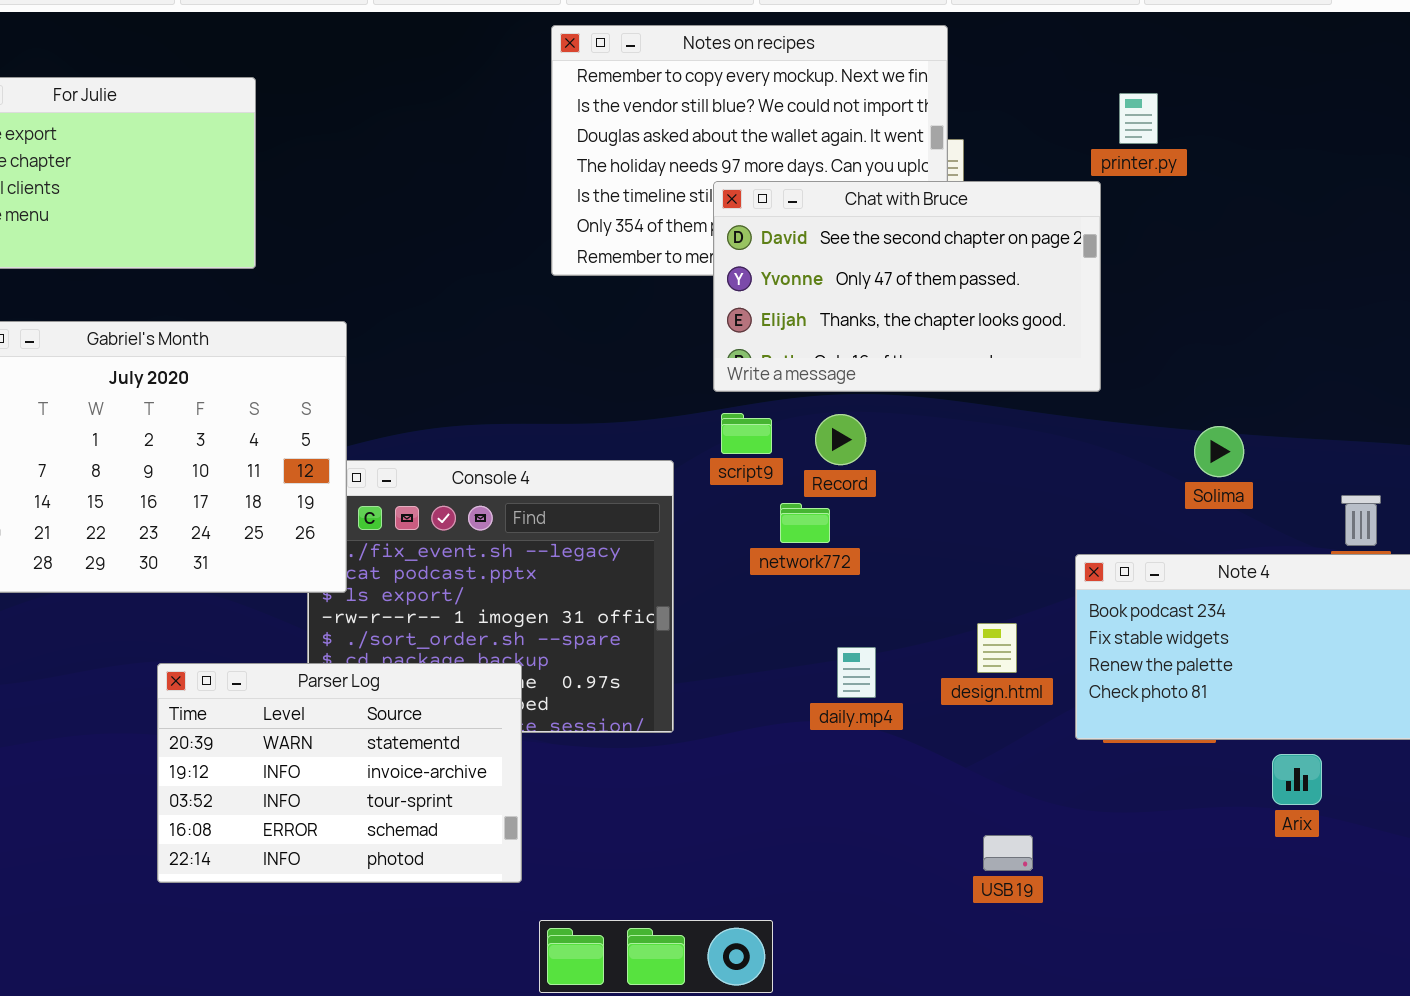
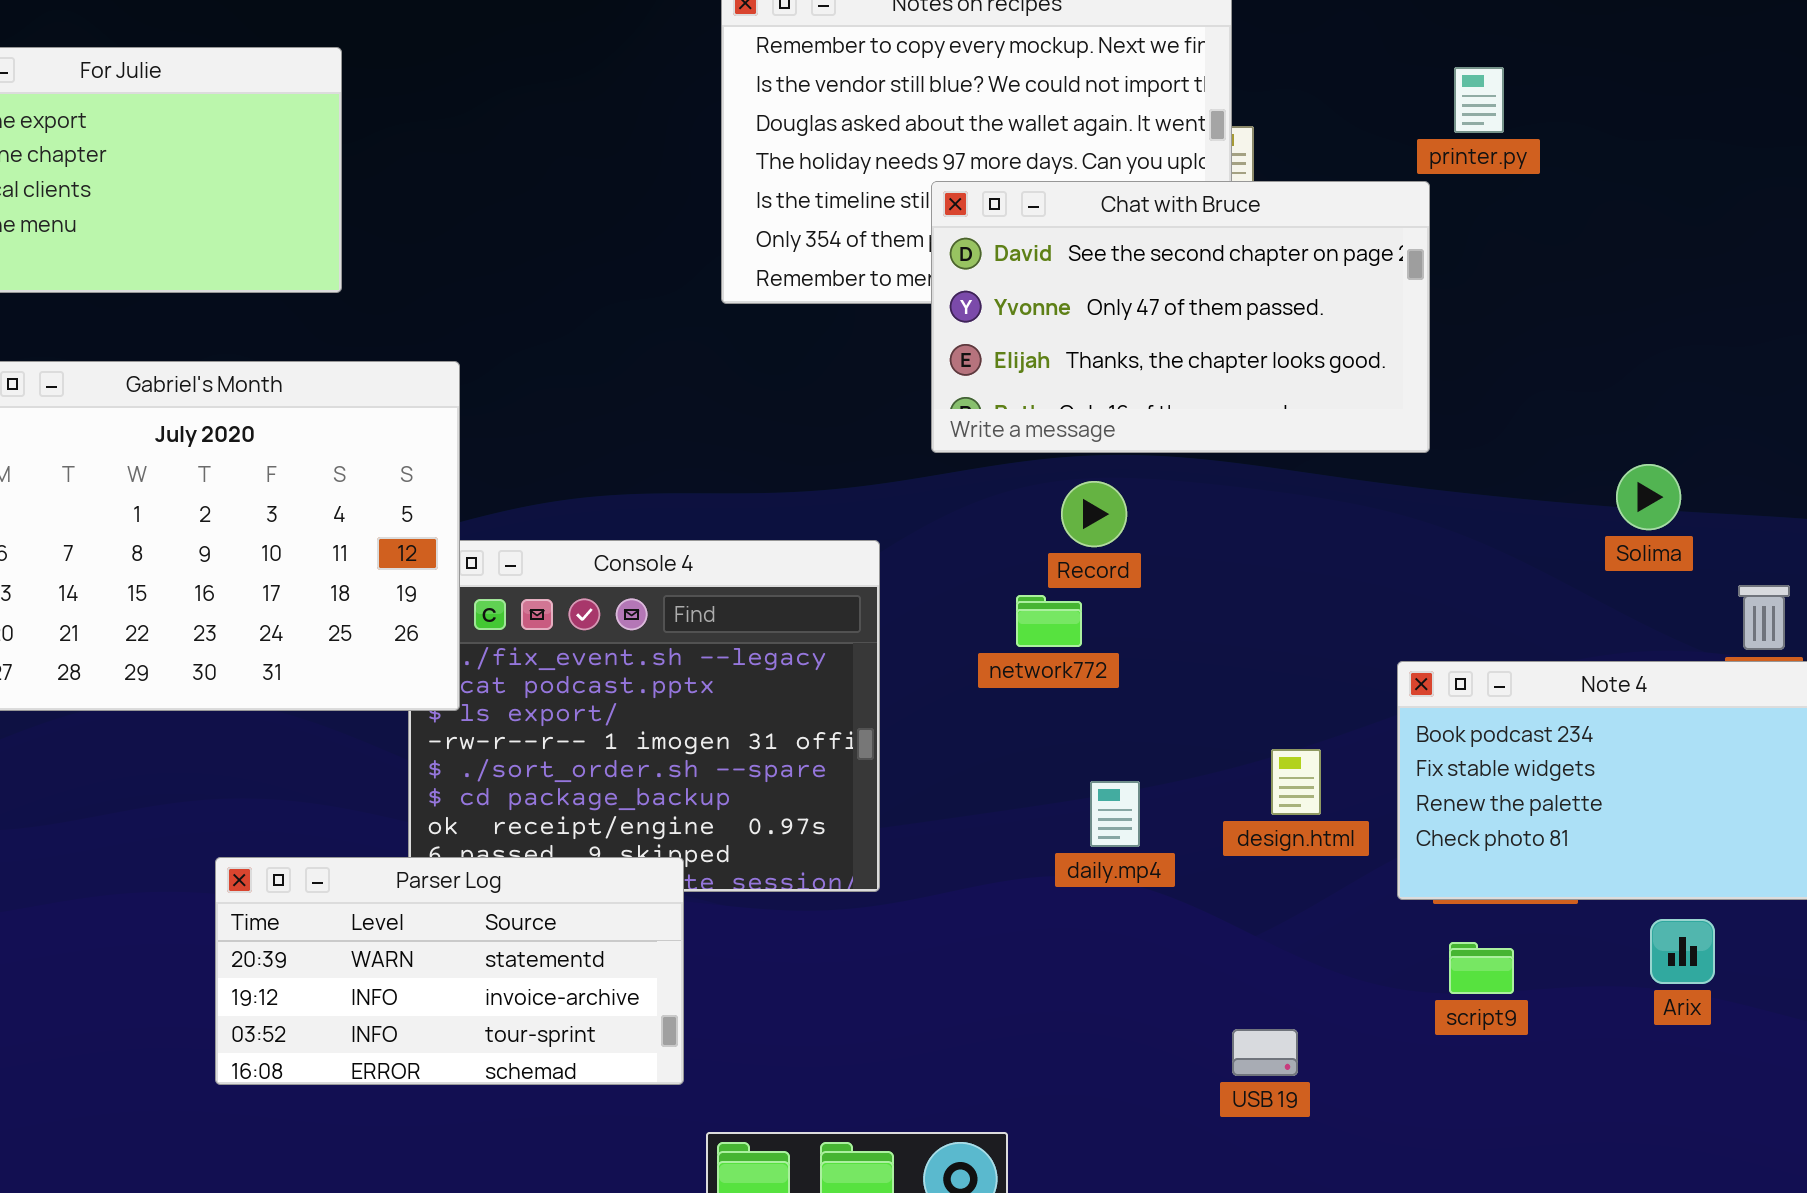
script9: [721,413,772,454] -> [1449,942,1514,994], moved
Solima: [1194,426,1244,477] -> [1616,464,1681,530], moved
Parser Log: [157,663,522,883] -> [215,857,684,1085], resized
USB 19: [983,835,1033,871] -> [1232,1029,1298,1076], moved

